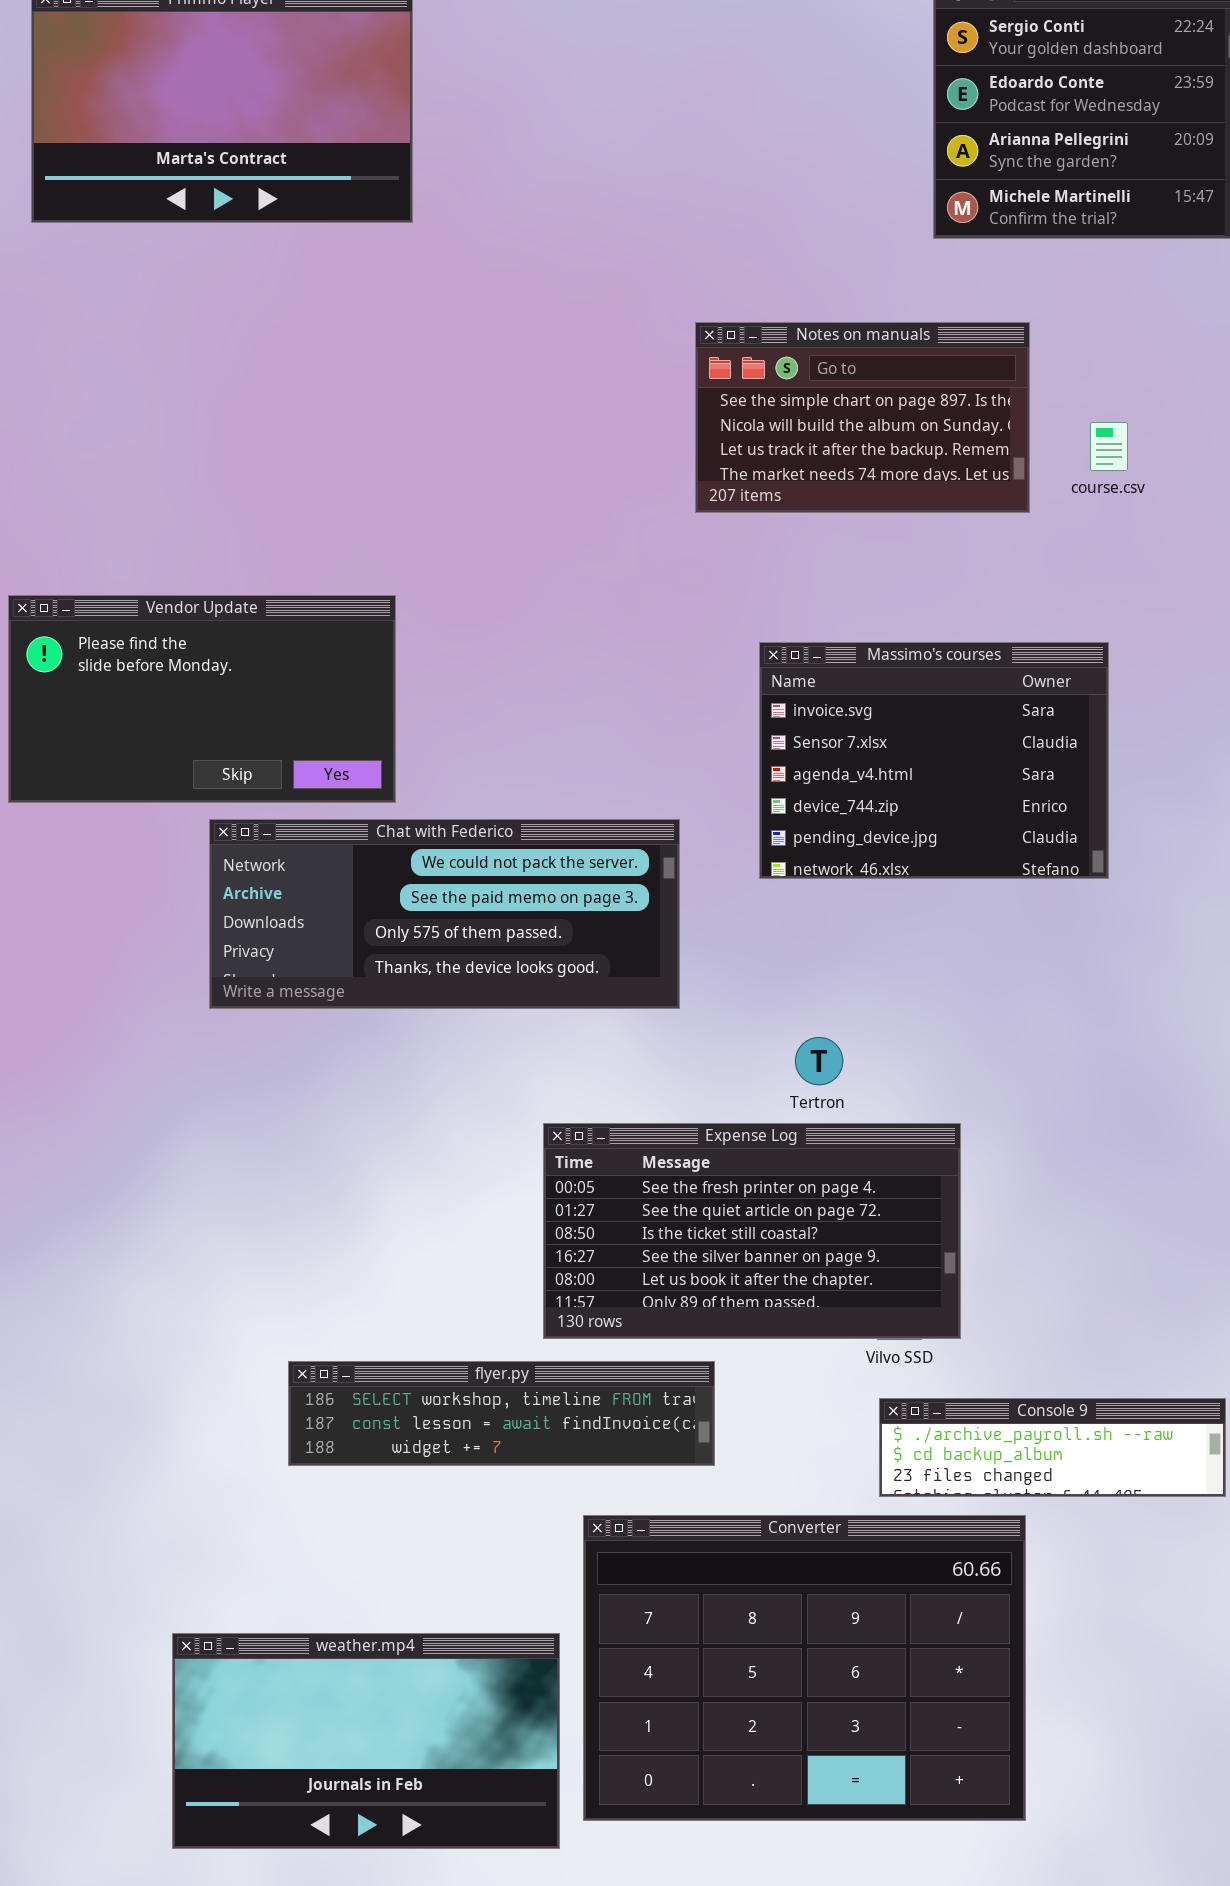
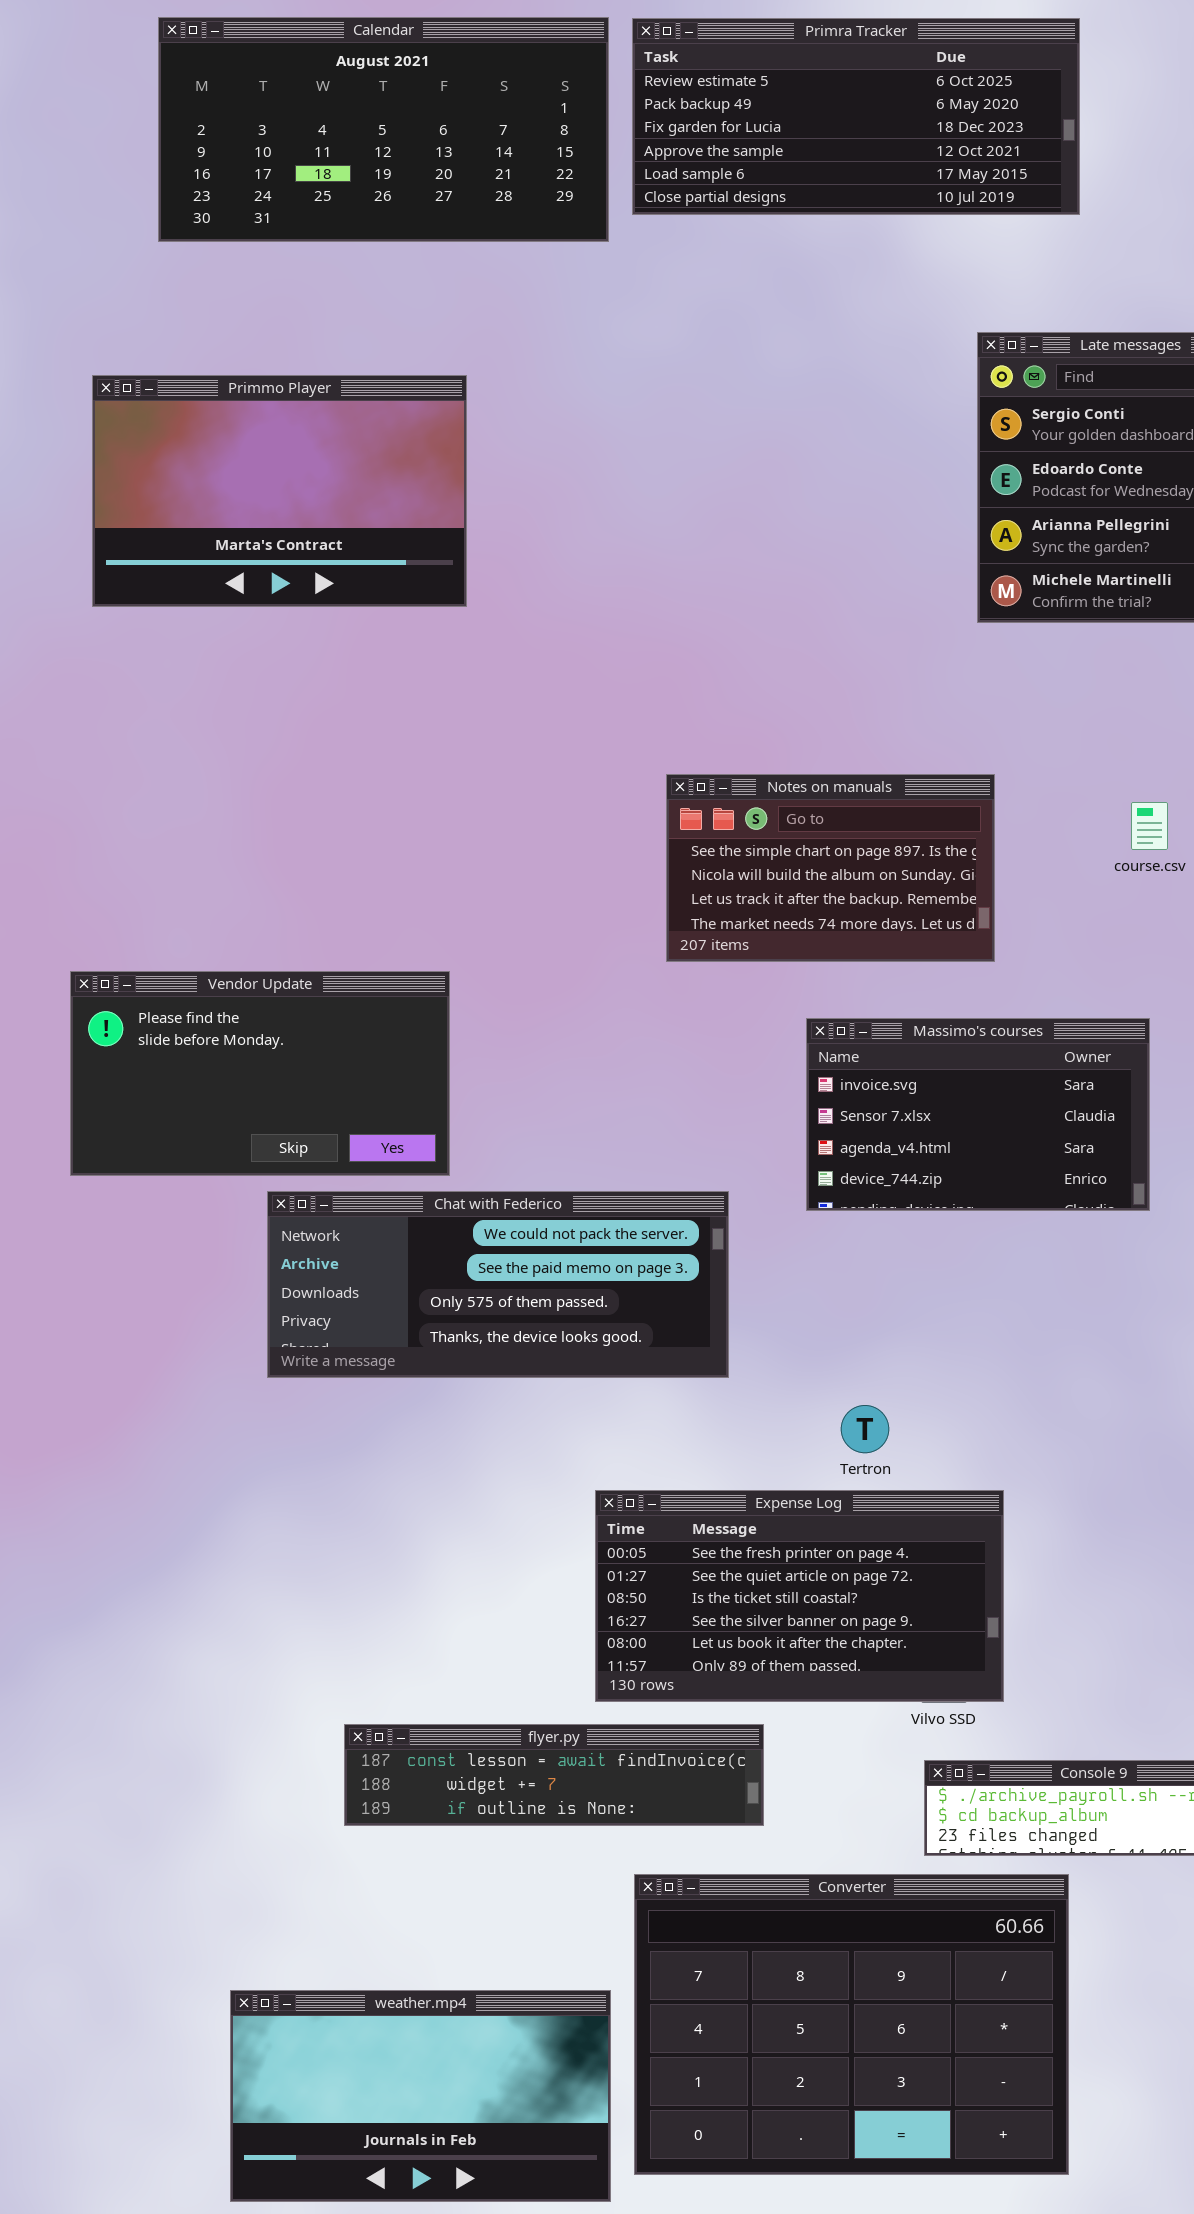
Notes on manuals: [695,322,1030,513] -> [666,774,995,962], moved
Massimo's courses: [759,642,1109,879] -> [806,1018,1150,1211], resized
flyer.py: [288,1361,715,1466] -> [344,1724,764,1826], scrolled down 1 row

